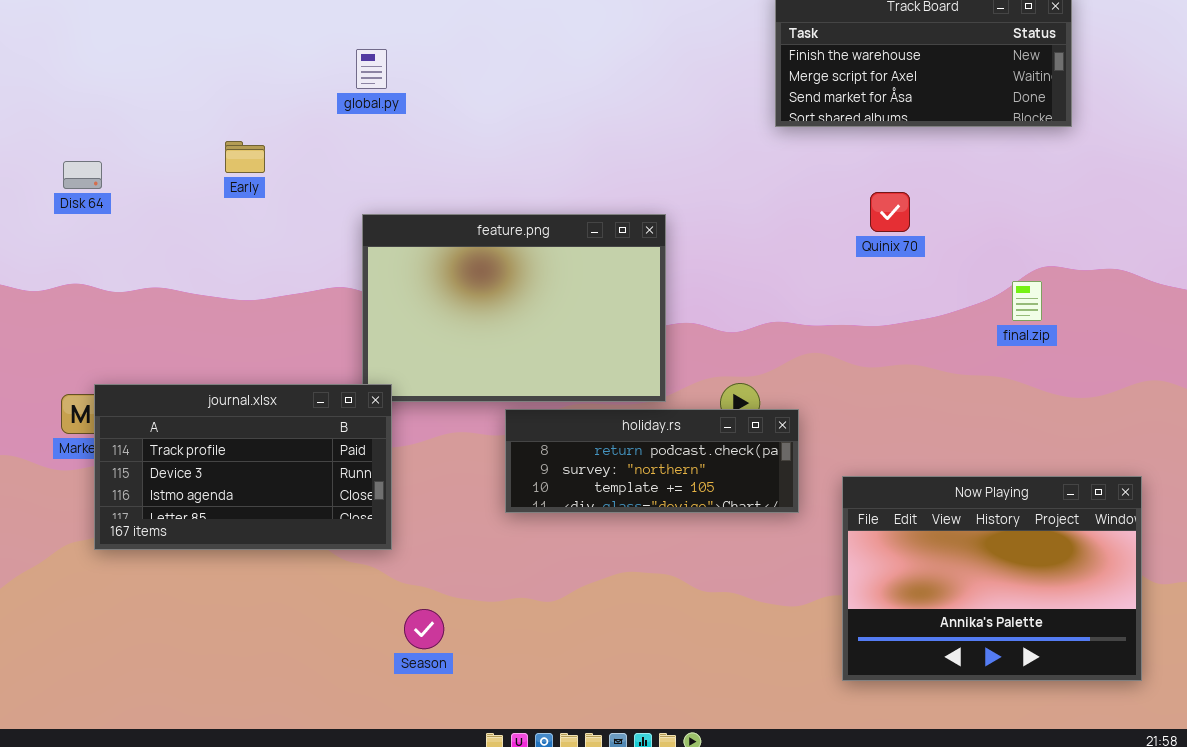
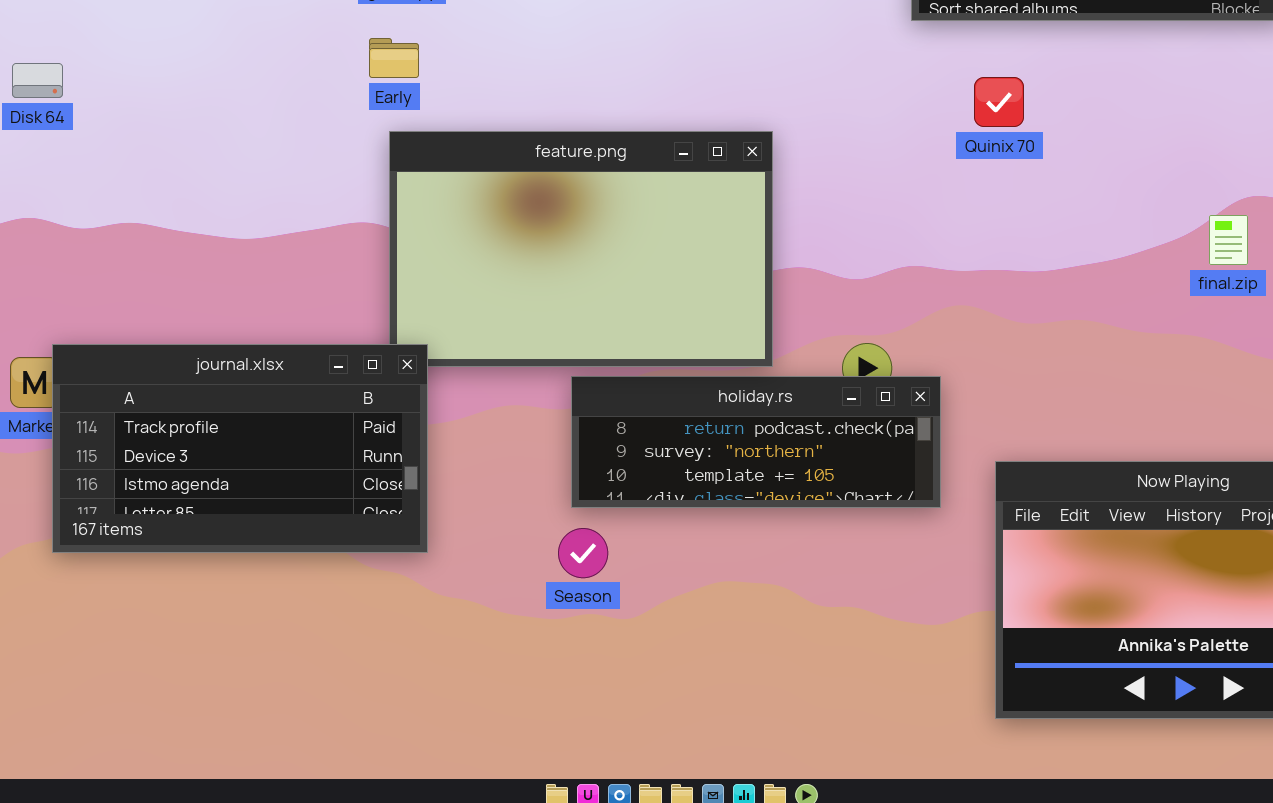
Early: [225,141,265,173] -> [369,38,419,78], moved
Quinix 70: [870,192,910,232] -> [974,77,1024,127], moved
Season: [404,609,444,649] -> [558,528,608,578], moved

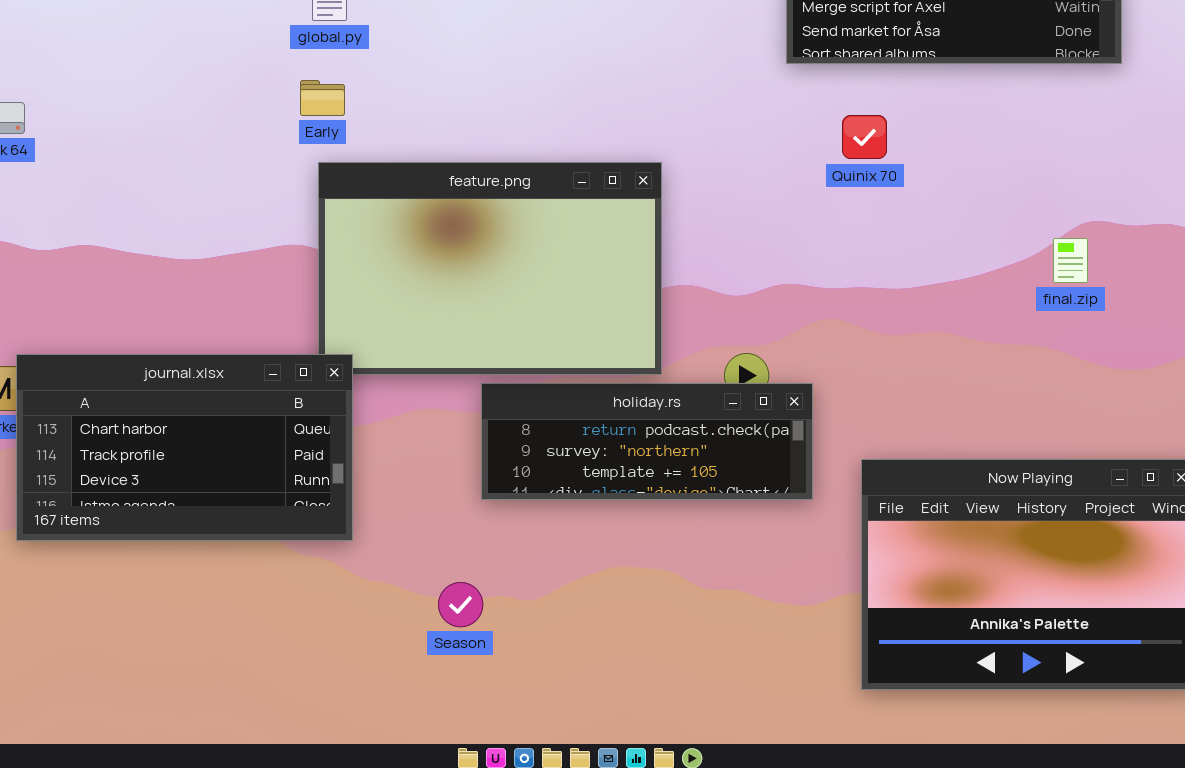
journal.xlsx: [52,344,428,553] -> [16,354,353,541], scrolled up 1 row
Season: [558,528,608,578] -> [438,582,483,627], moved

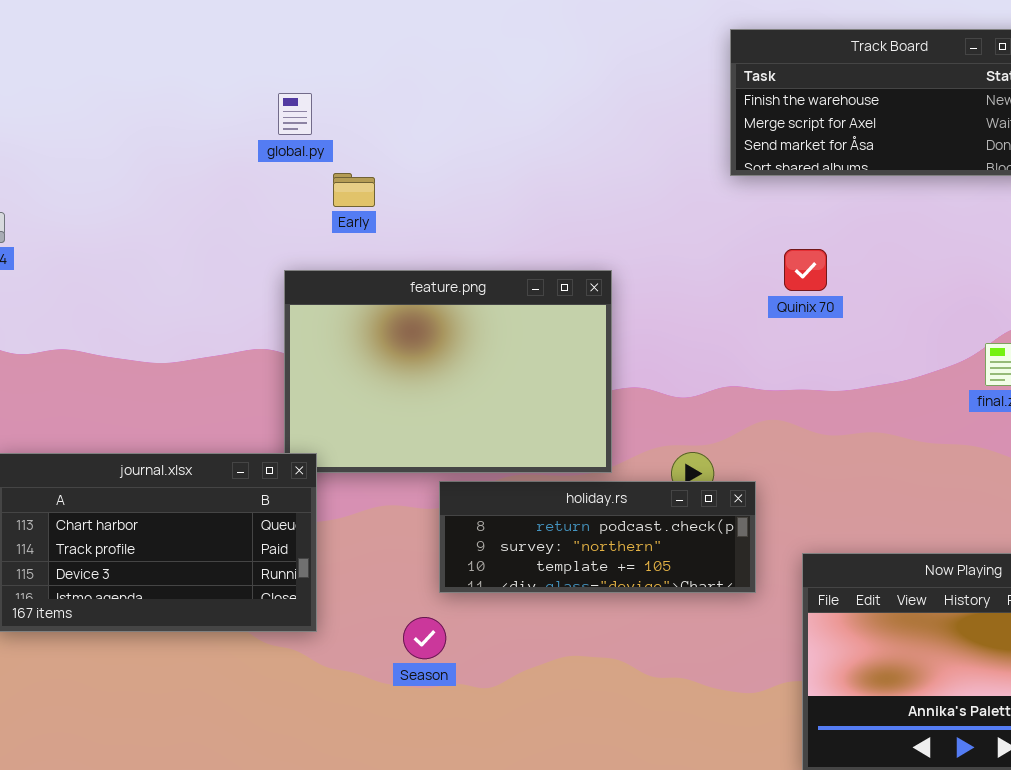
Early: [300,80,345,116] -> [333,173,375,207], moved
Quinix 70: [842,115,887,159] -> [784,249,827,291], moved
Season: [438,582,483,627] -> [403,617,446,659], moved

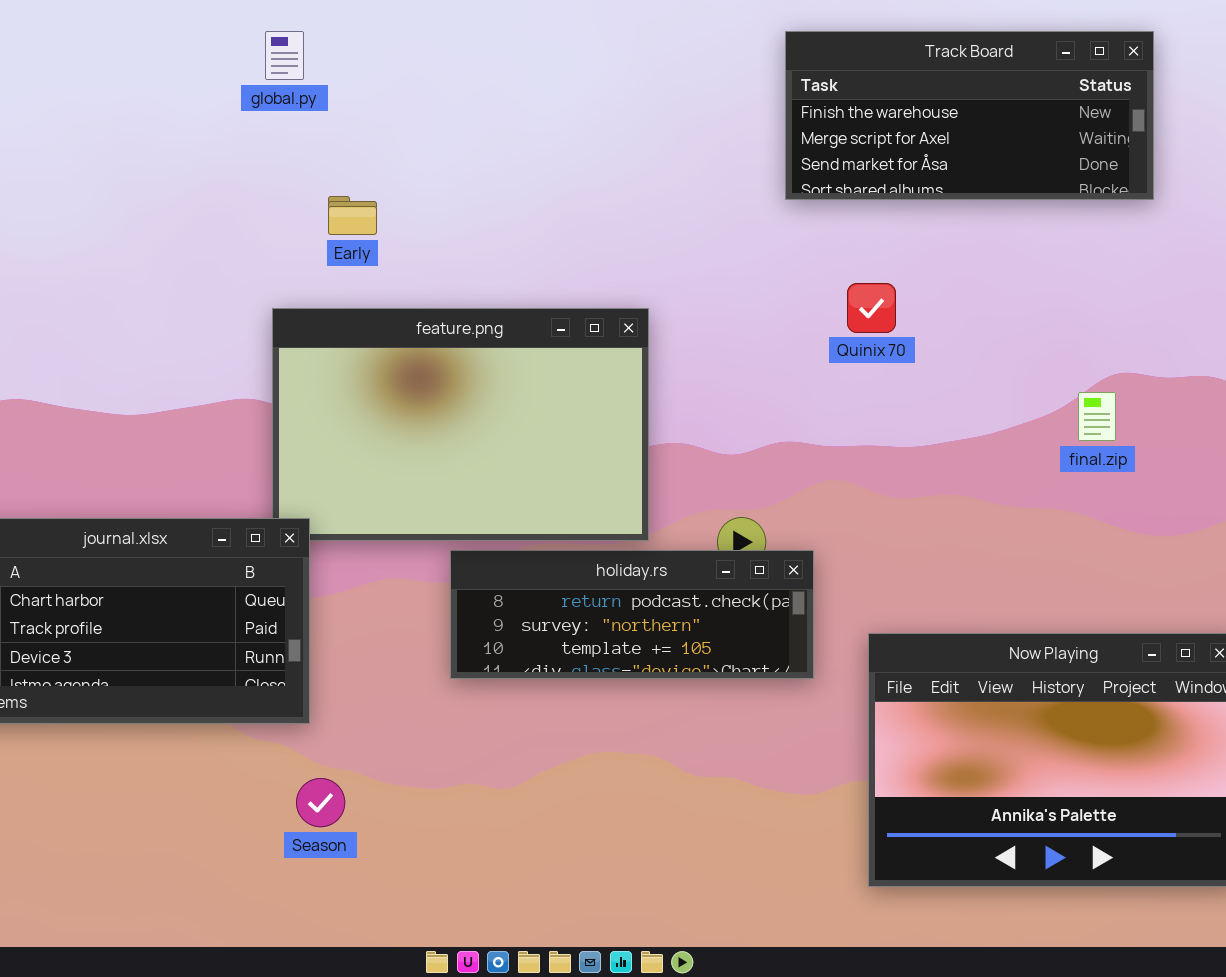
global.py: [278,93,312,135] -> [265,31,304,80], moved
Season: [403,617,446,659] -> [296,778,345,827], moved

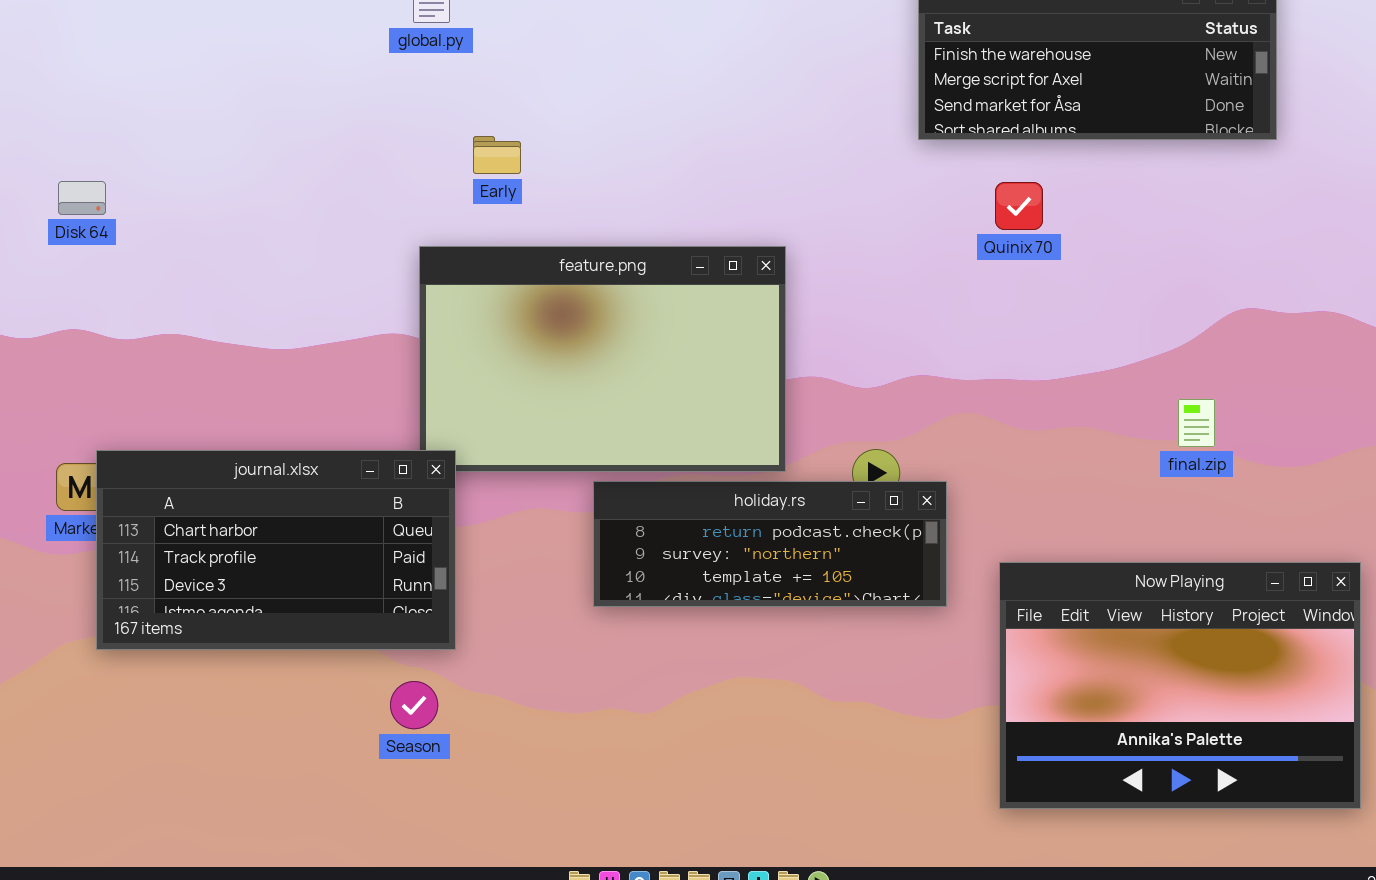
Quinix 70: [847,283,896,333] -> [995,182,1043,230], moved
final.zip: [1078,392,1116,441] -> [1178,399,1215,447], moved
Season: [296,778,345,827] -> [390,681,438,729], moved

